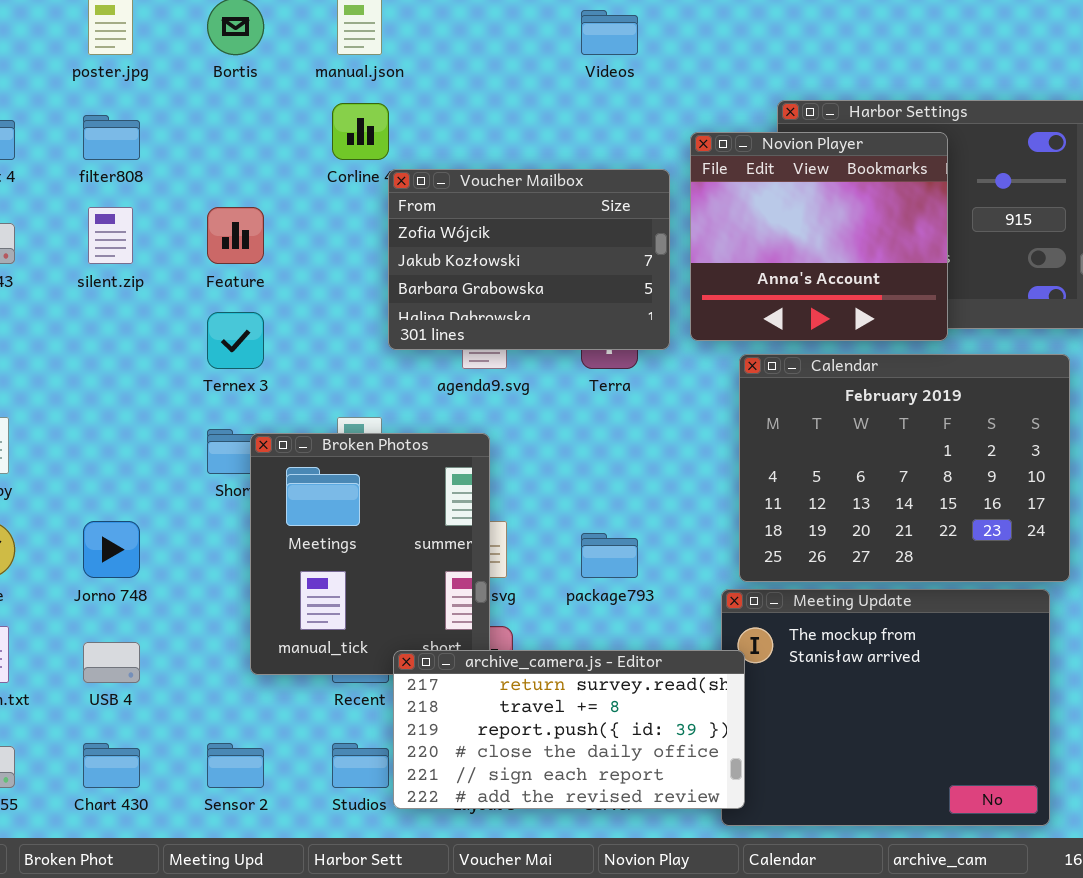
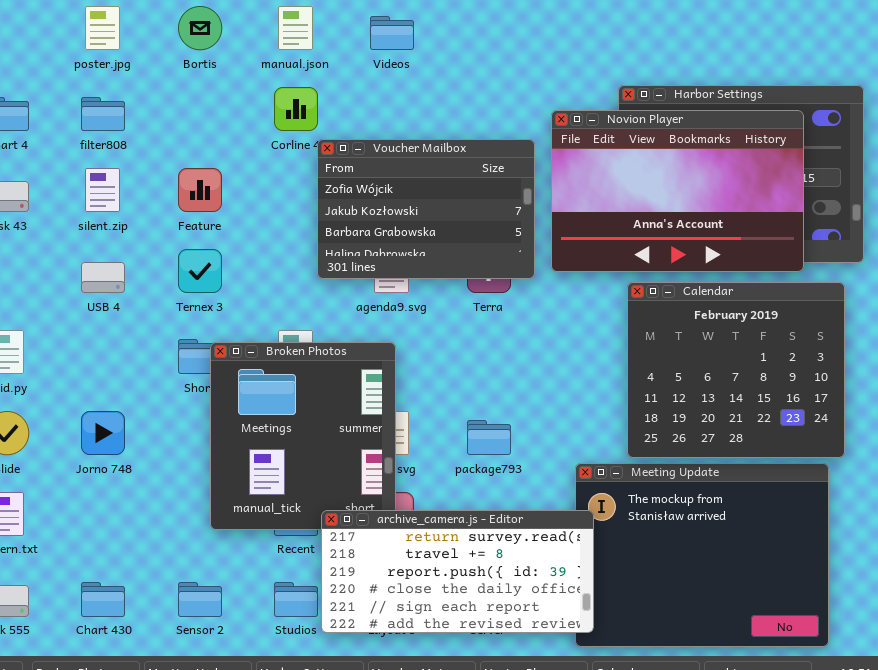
Videos: [581,10,638,55] -> [370,16,414,50], moved
Novion Player: [690,132,948,341] -> [551,110,804,272], resized
Calendar: [739,354,1070,582] -> [627,282,845,458], resized
USB 4: [83,642,140,683] -> [81,262,125,293], moved

